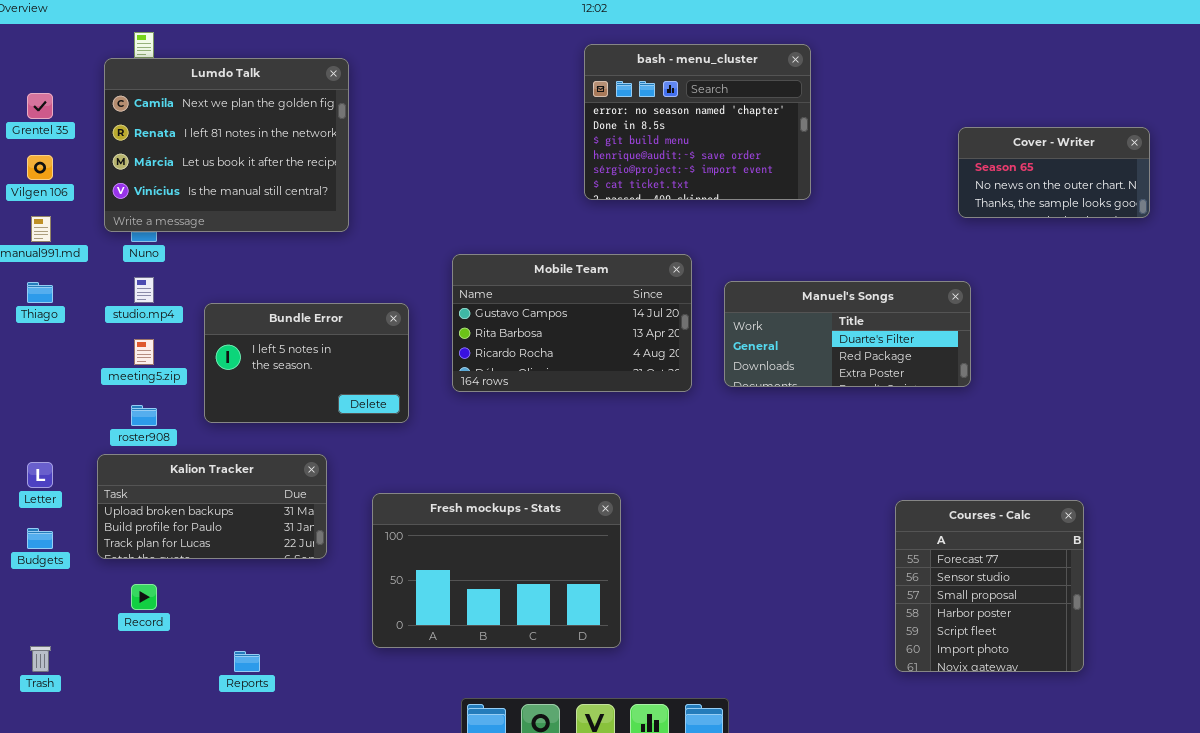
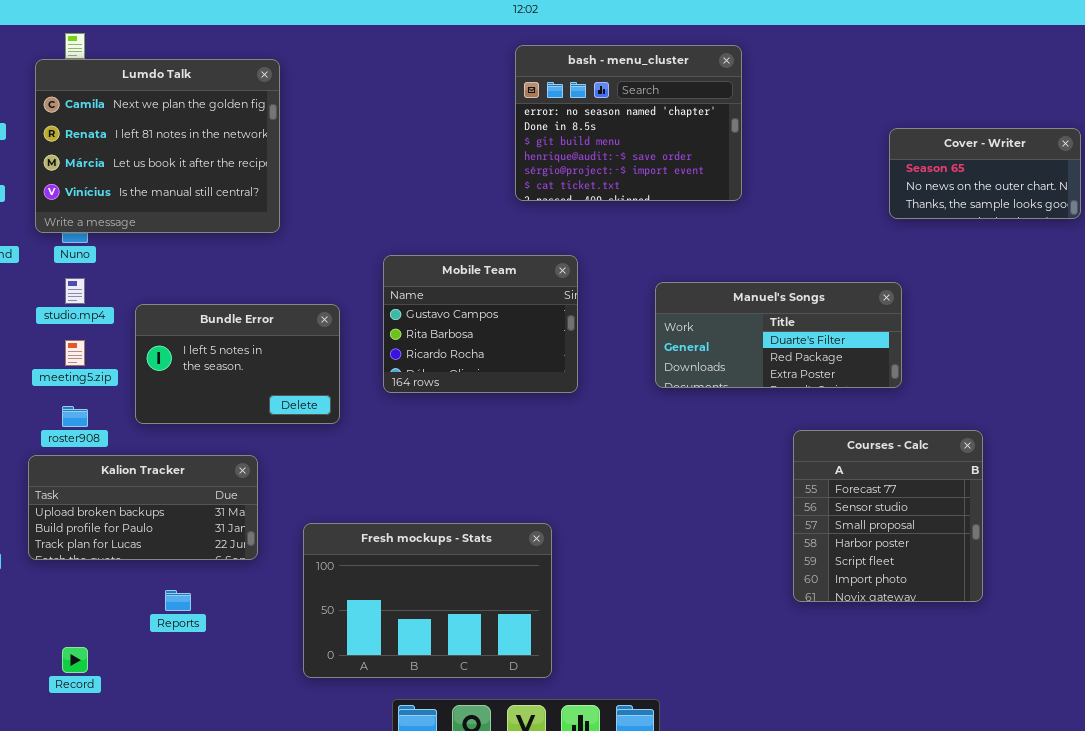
Mobile Team: [452,254,692,392] -> [383,255,578,393], resized
Fresh mockups - Stats: [372,493,621,648] -> [303,523,552,678], moved
Courses - Calc: [895,500,1084,672] -> [793,430,983,602], moved
Record: [131,584,157,610] -> [62,647,88,673], moved
Reports: [234,651,260,672] -> [165,590,191,611], moved

